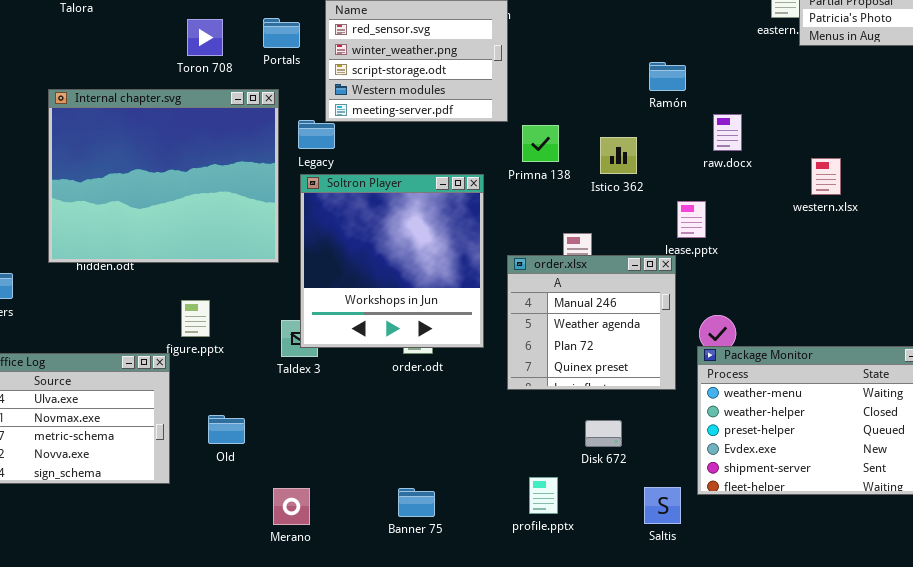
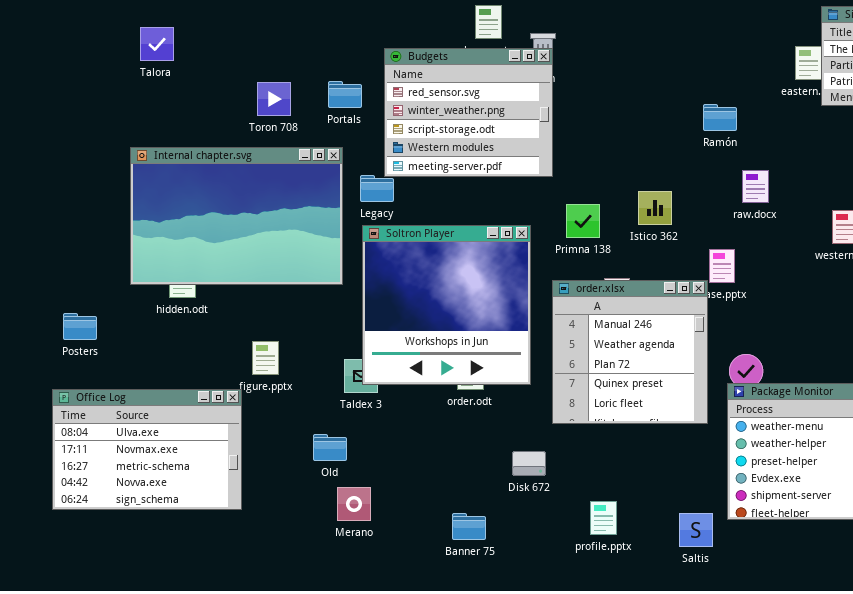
Ramón: [649,62,686,91] -> [703,104,737,131], moved
Internal chapter.svg: [48,89,279,263] -> [130,147,343,285], resized
Primna 138: [522,125,559,162] -> [566,204,600,238], moved
order.xlsx: [507,255,676,390] -> [552,280,708,424], resized
Old: [208,415,245,444] -> [313,434,347,461], moved
Disk 672: [585,420,622,447] -> [512,451,546,476], moved
profile.pptx: [529,477,558,514] -> [590,501,617,535], moved
Merano: [273,488,310,525] -> [337,487,371,521], moved

